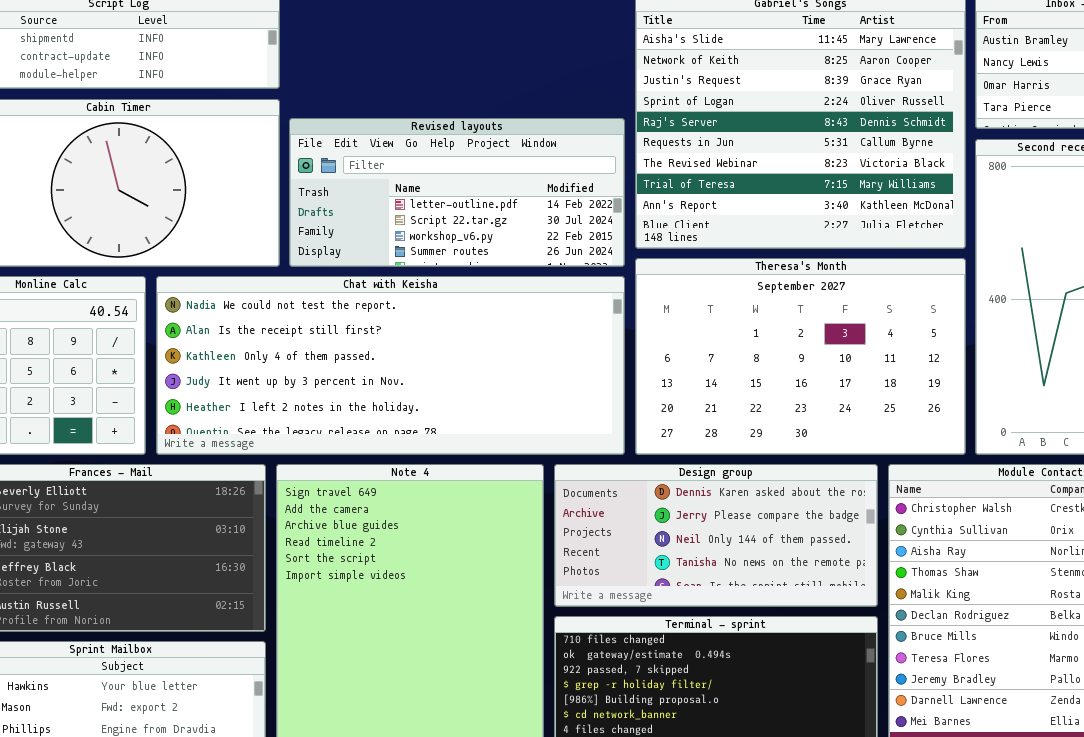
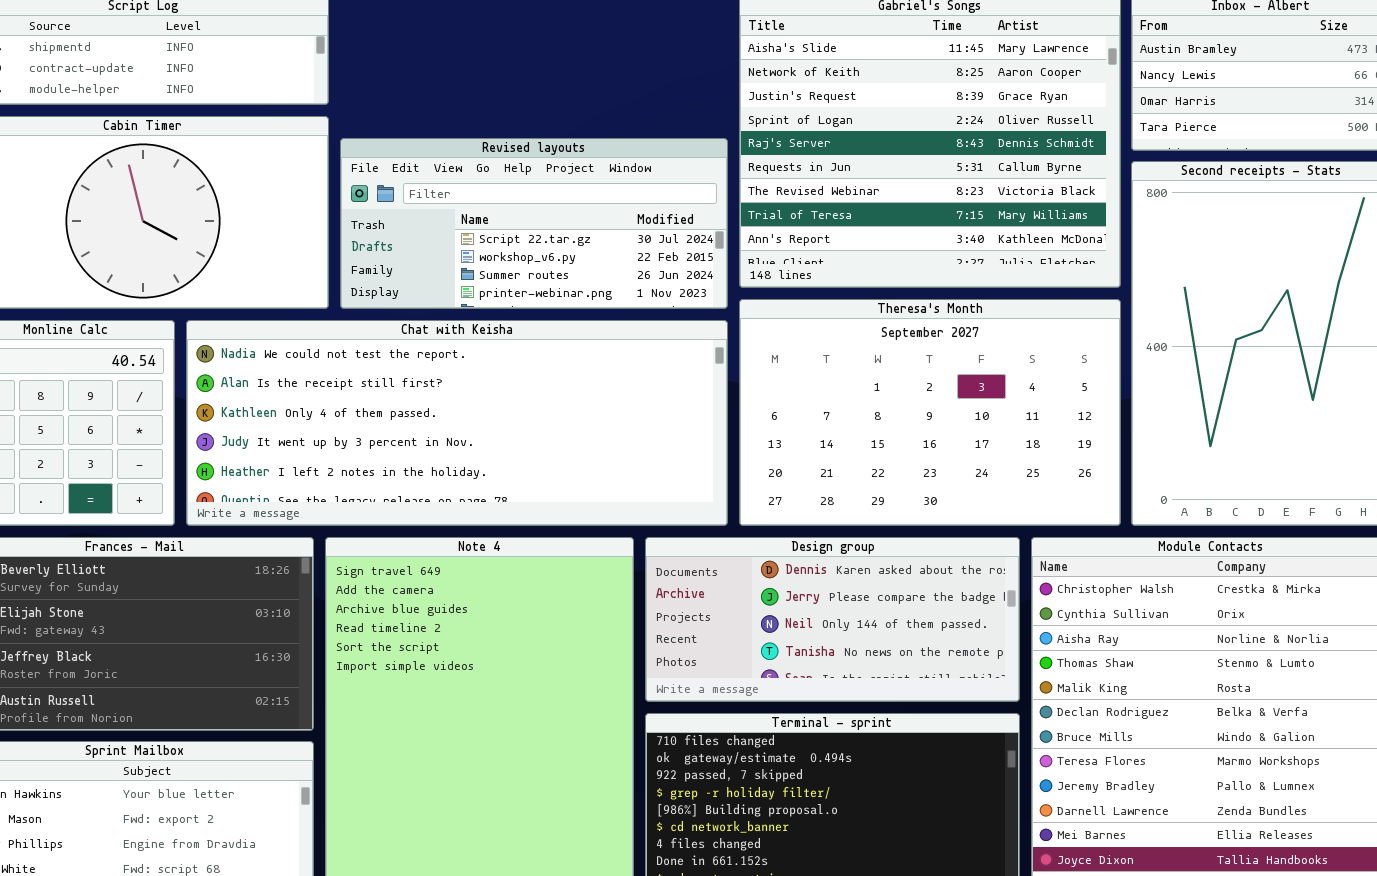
Revised layouts: [289,118,625,267] -> [340,138,728,309], scrolled down 1 row

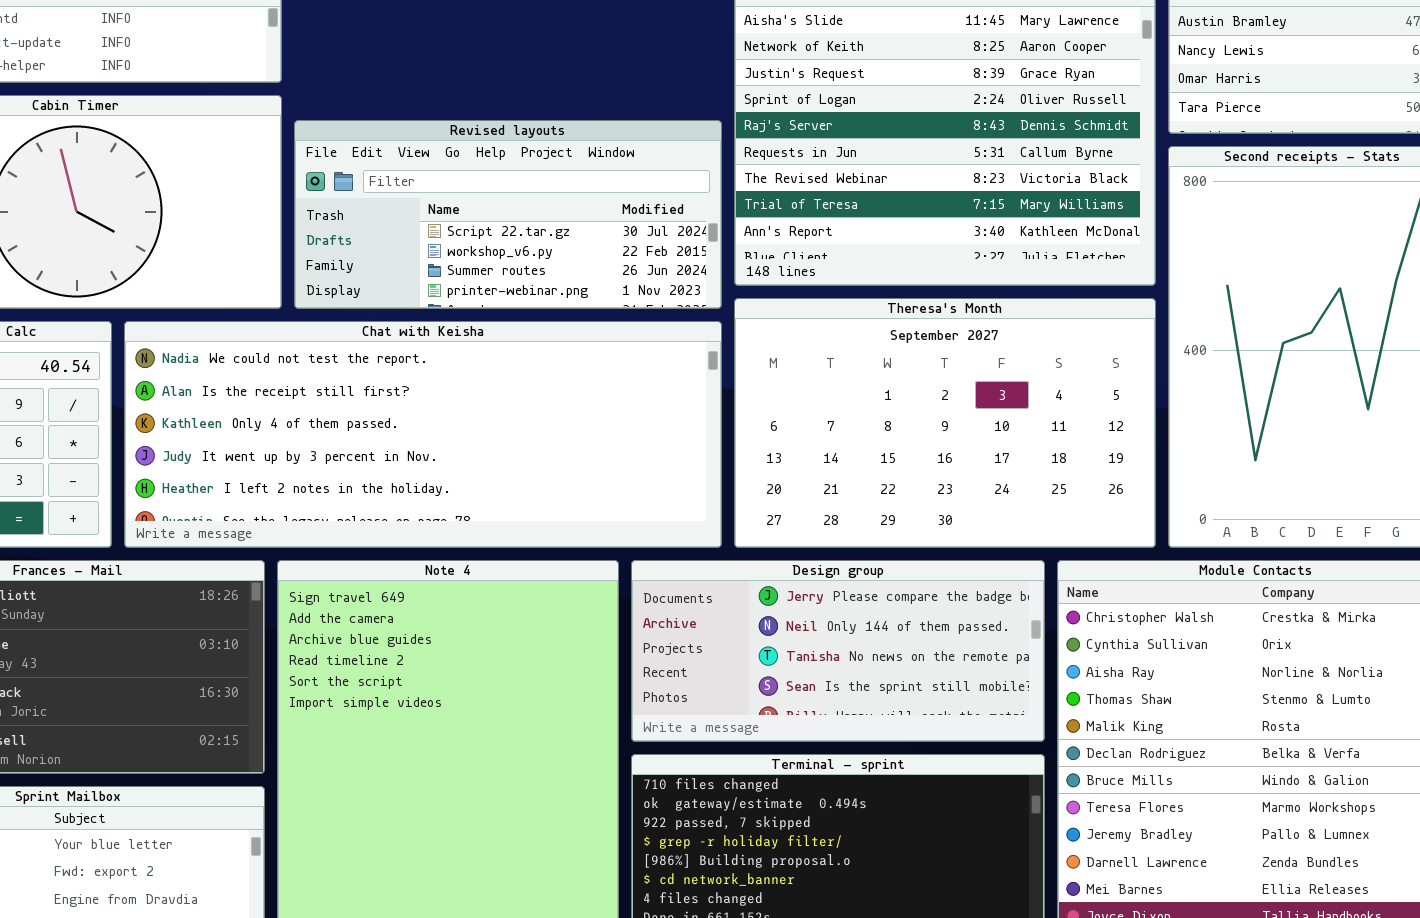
Design group: [645,537,1020,702] -> [631,560,1045,742], scrolled down 1 row

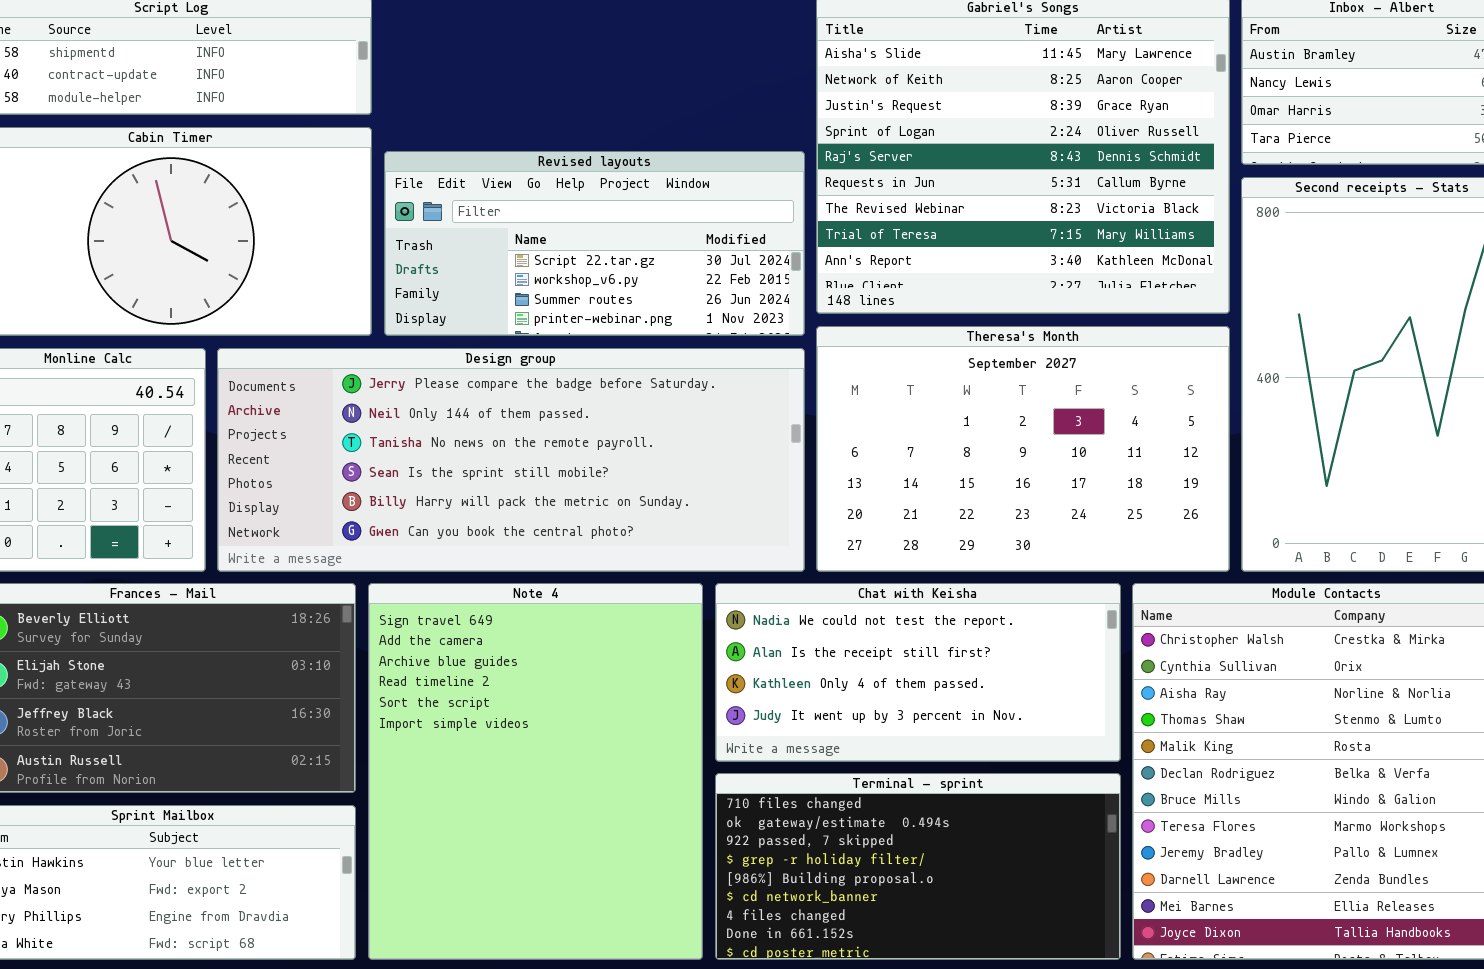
Chat with Keisha: [124,321,722,548] -> [715,583,1121,762], moved, resized
Design group: [631,560,1045,742] -> [217,348,805,572], moved, resized

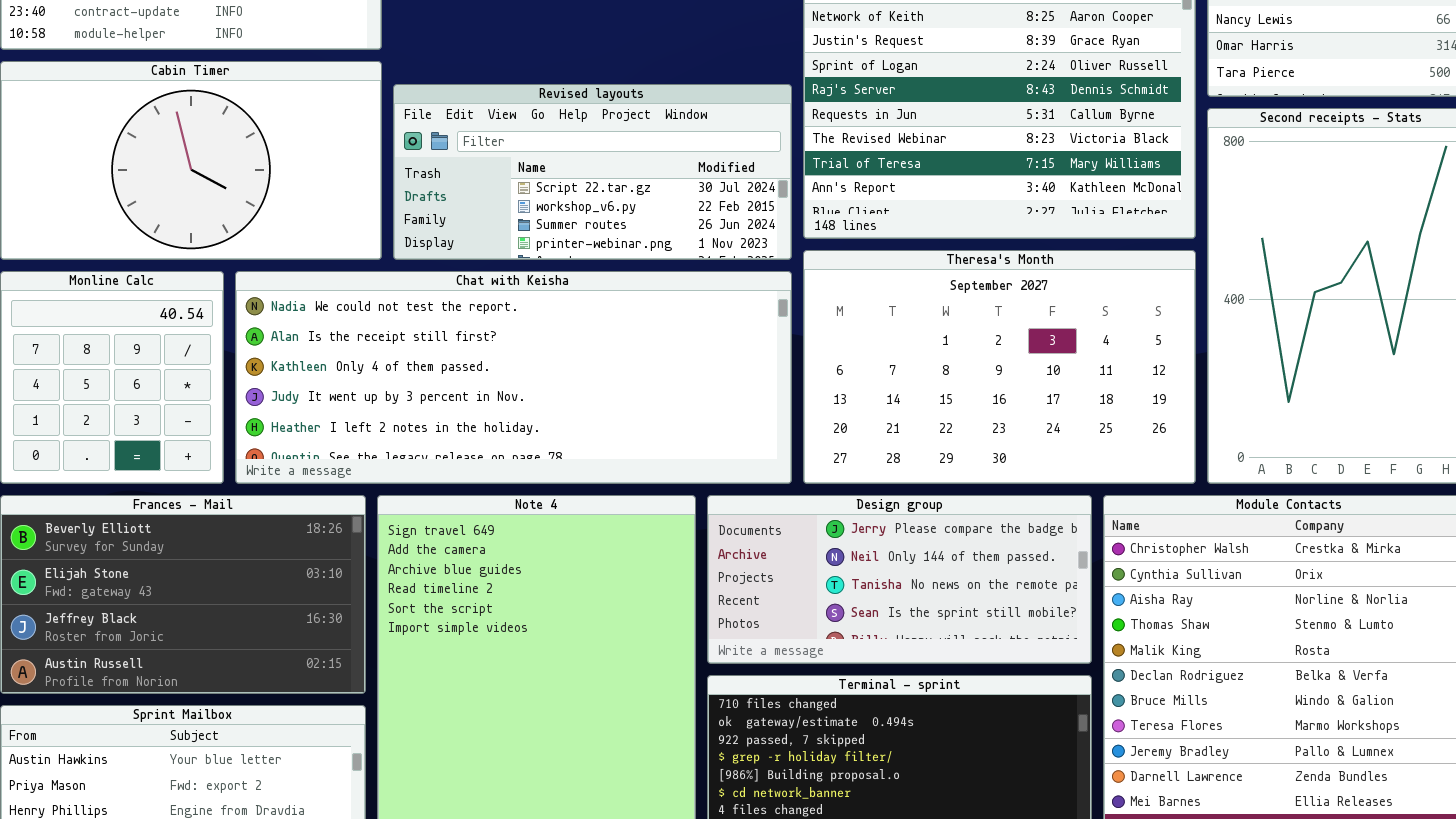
Design group: [217,348,805,572] -> [707,495,1092,664], moved, resized
Chat with Keisha: [715,583,1121,762] -> [235,271,792,484], moved, resized

